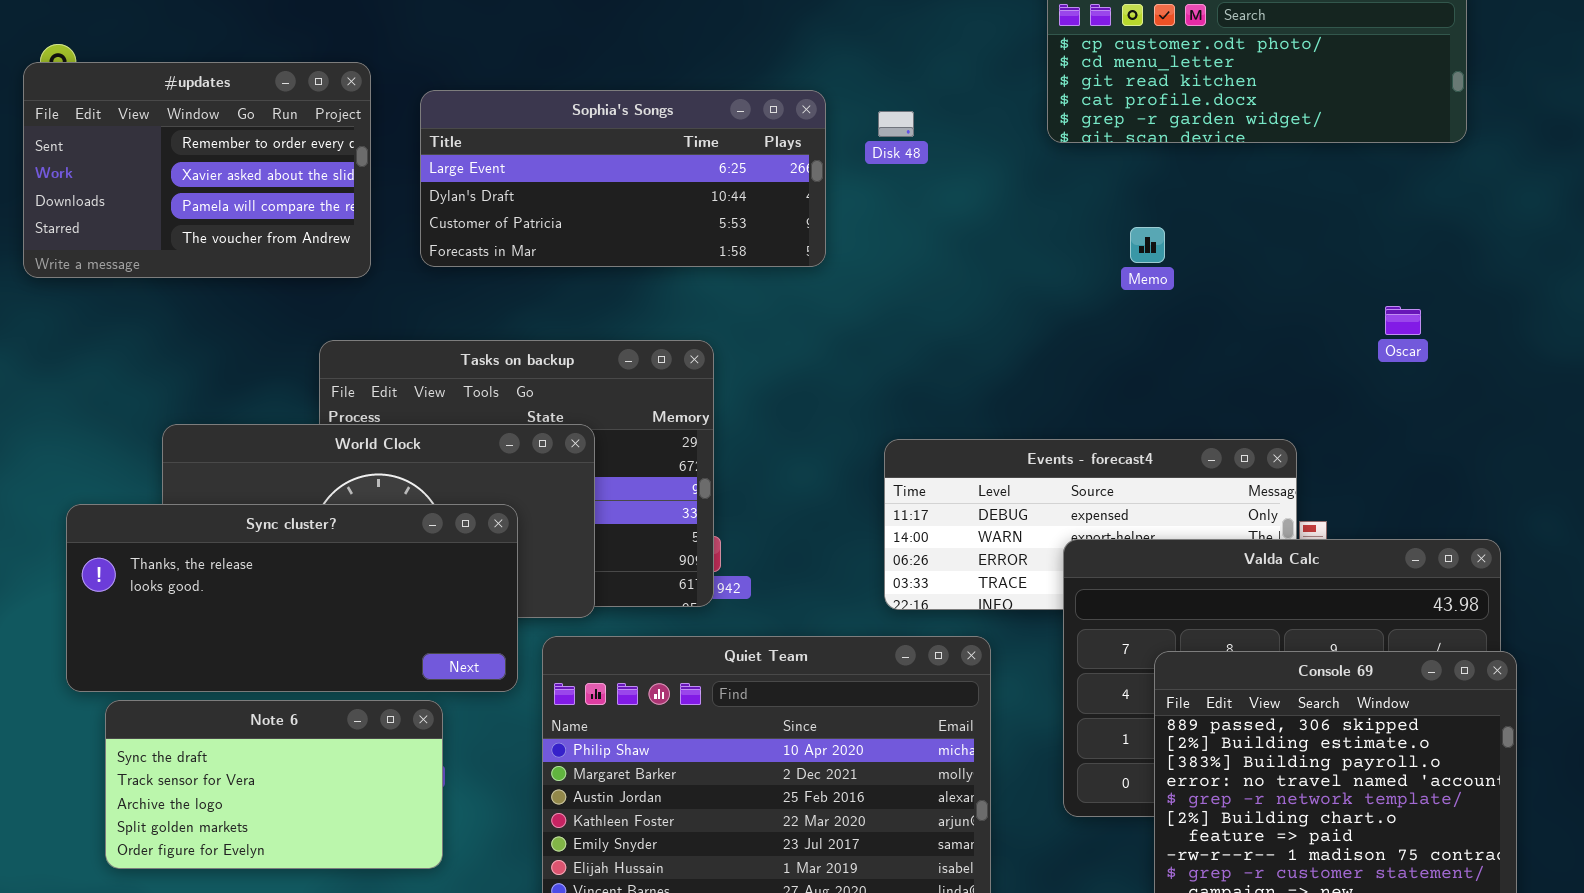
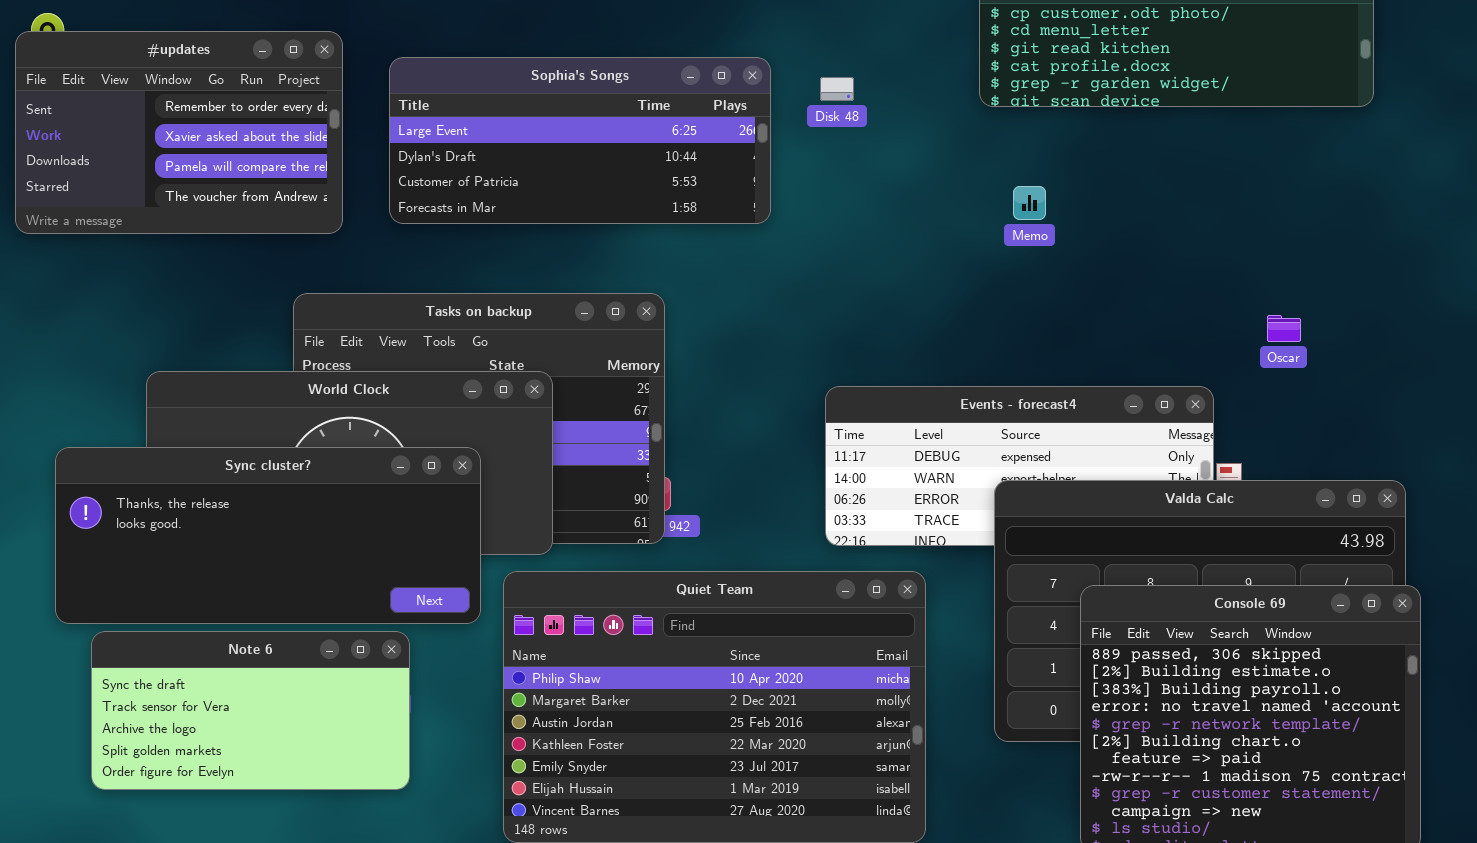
Memo: [1130,227,1165,263] -> [1013,186,1046,220], moved
Oscar: [1385,306,1421,335] -> [1267,315,1301,342], moved

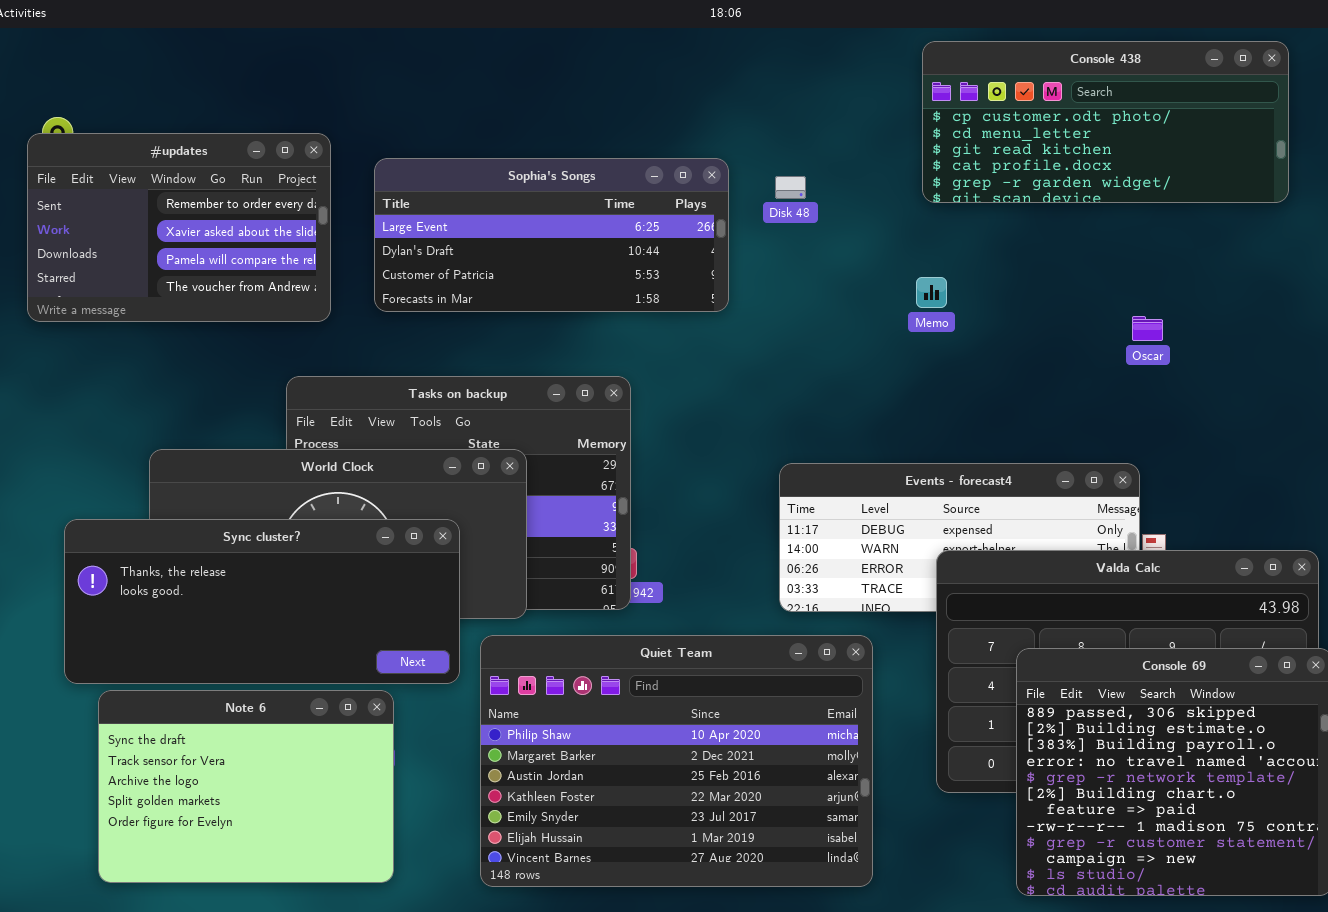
Memo: [1013,186,1046,220] -> [916,277,947,308], moved
Oscar: [1267,315,1301,342] -> [1132,316,1163,341], moved
Note 6: [91,631,410,790] -> [98,690,394,883], resized

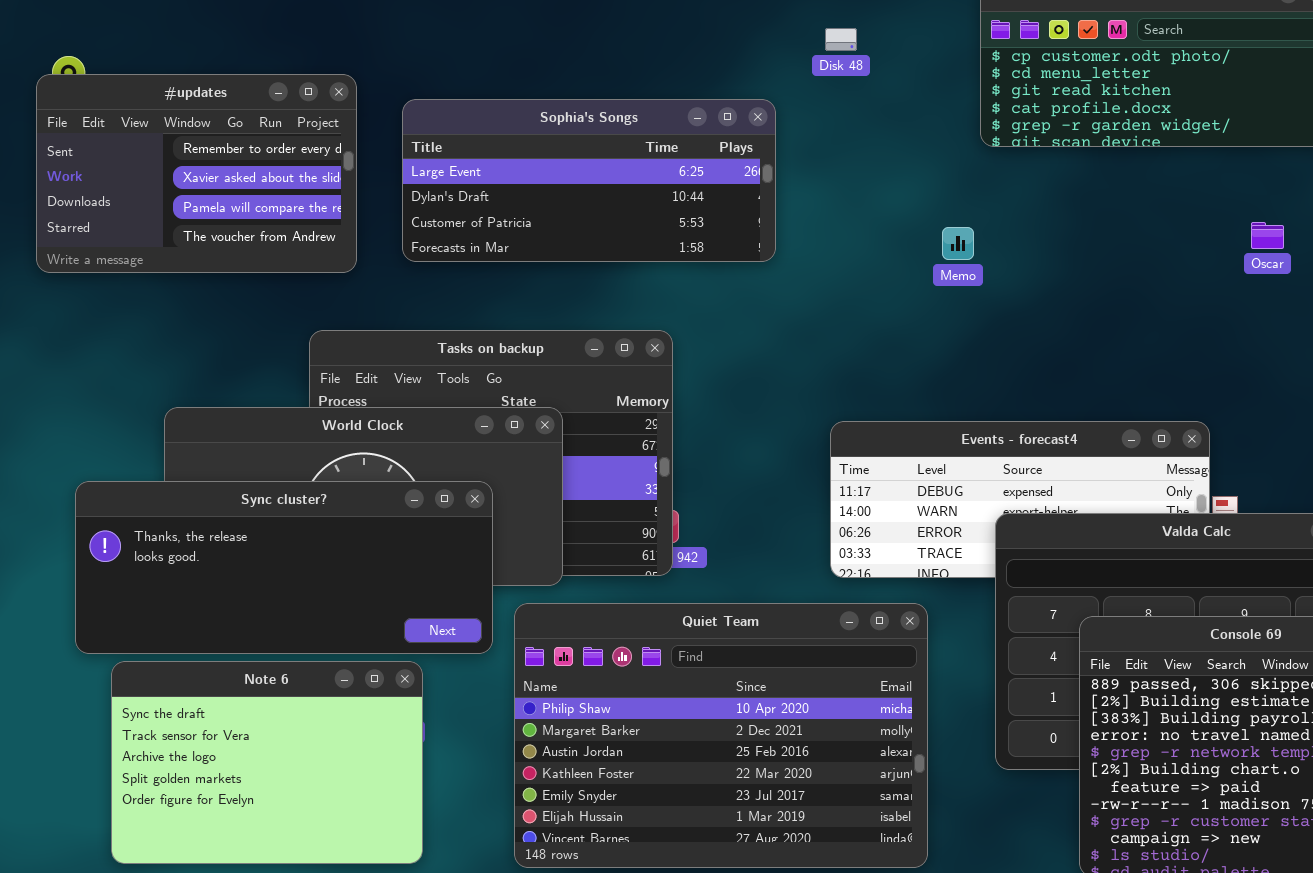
Disk 48: [775,176,806,199] -> [825,28,857,51], moved
Memo: [916,277,947,308] -> [942,227,974,260], moved
Oscar: [1132,316,1163,341] -> [1251,222,1284,249], moved

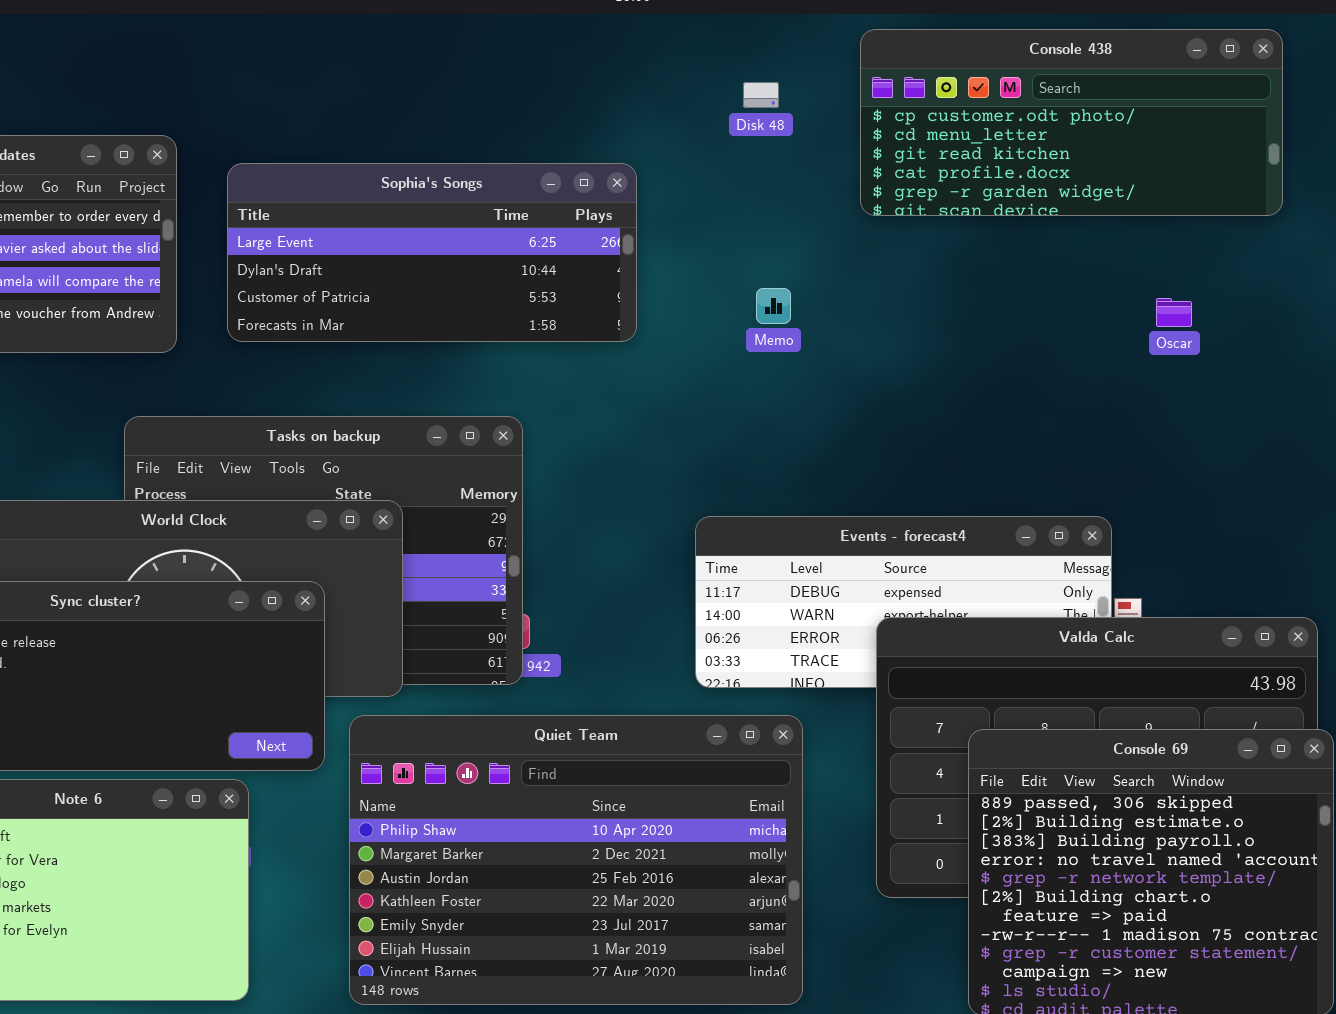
Disk 48: [825,28,857,51] -> [743,82,779,108], moved
Memo: [942,227,974,260] -> [756,288,791,324], moved

